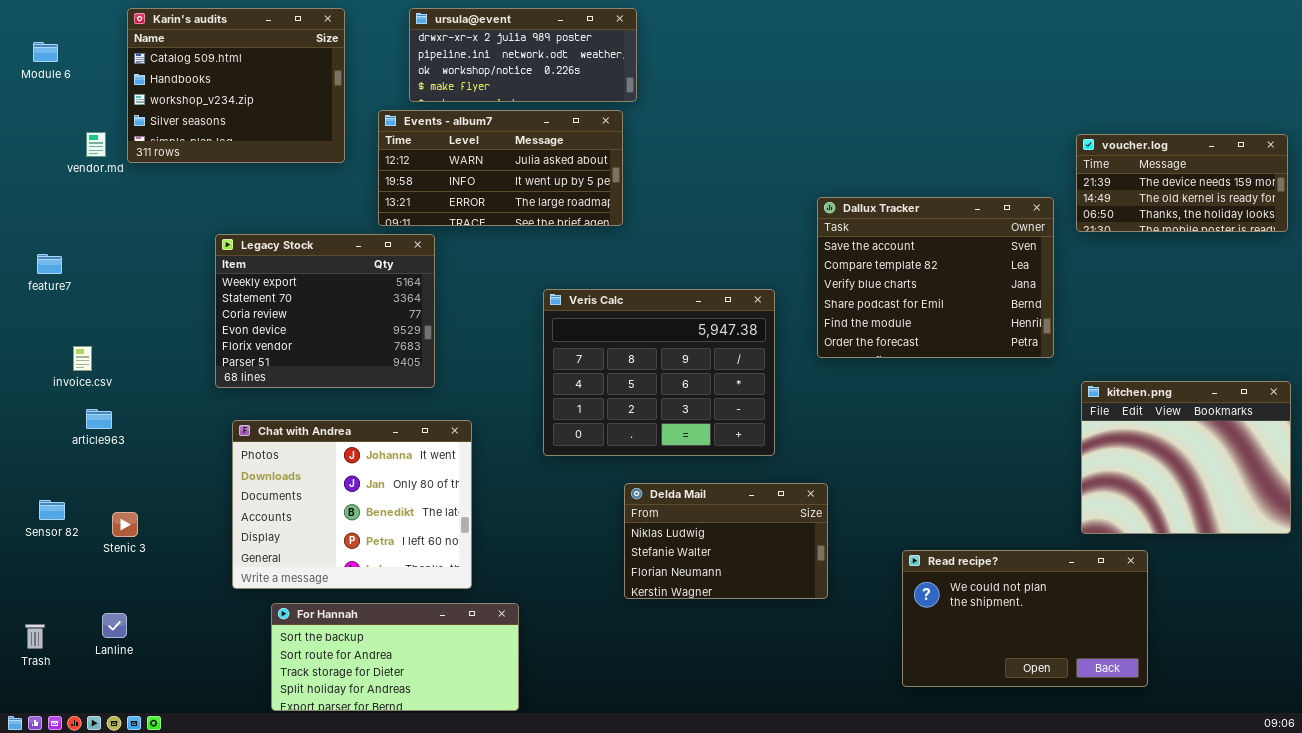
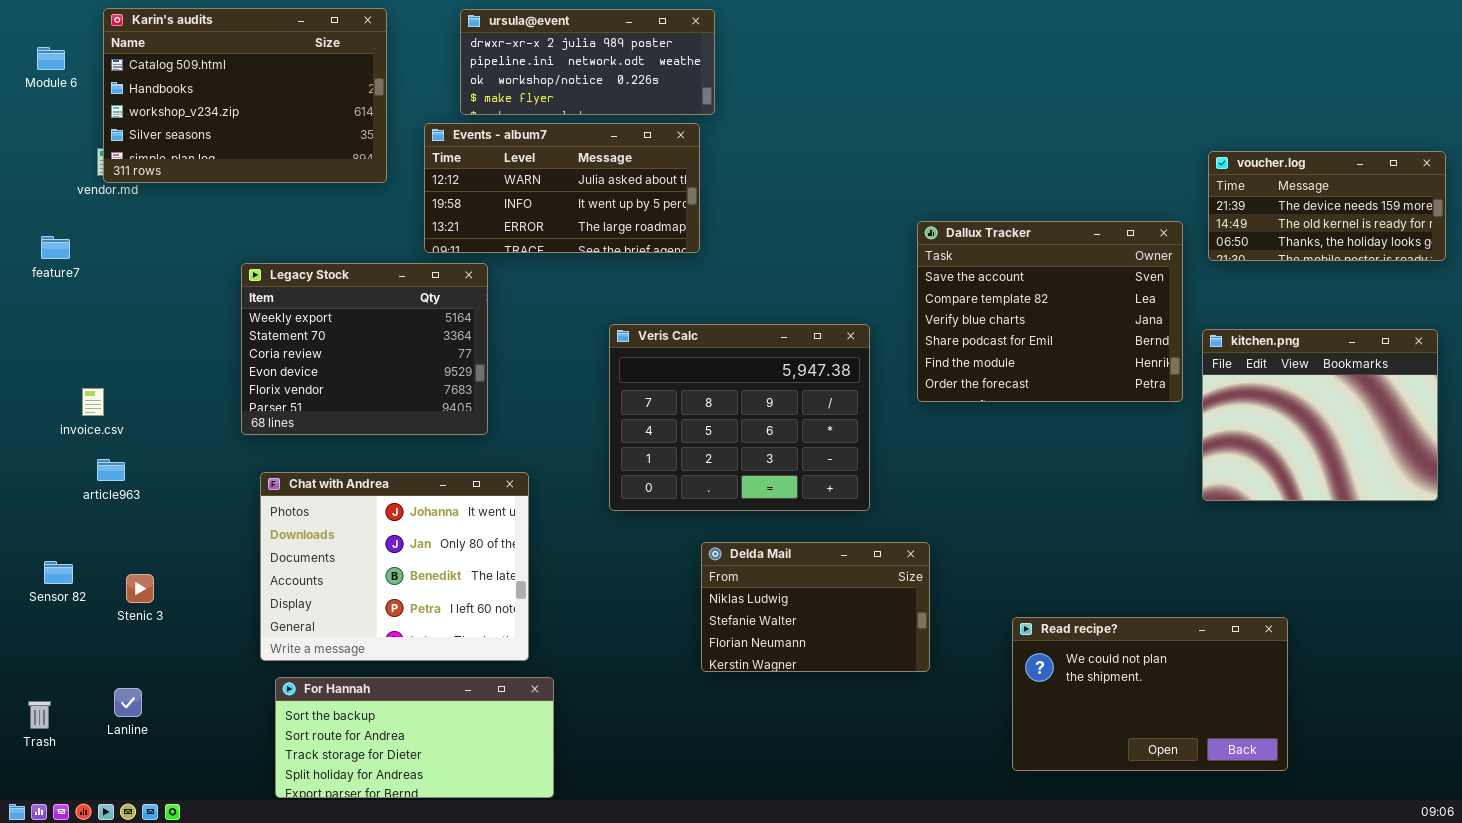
Karin's audits: [127,8,345,163] -> [103,8,387,183], resized
feature7: [37,254,62,274] -> [41,236,70,259], moved
kitchen.png: [1081,381,1291,534] -> [1202,329,1438,501], moved
For Hannah: [271,603,519,711] -> [275,677,554,798], moved

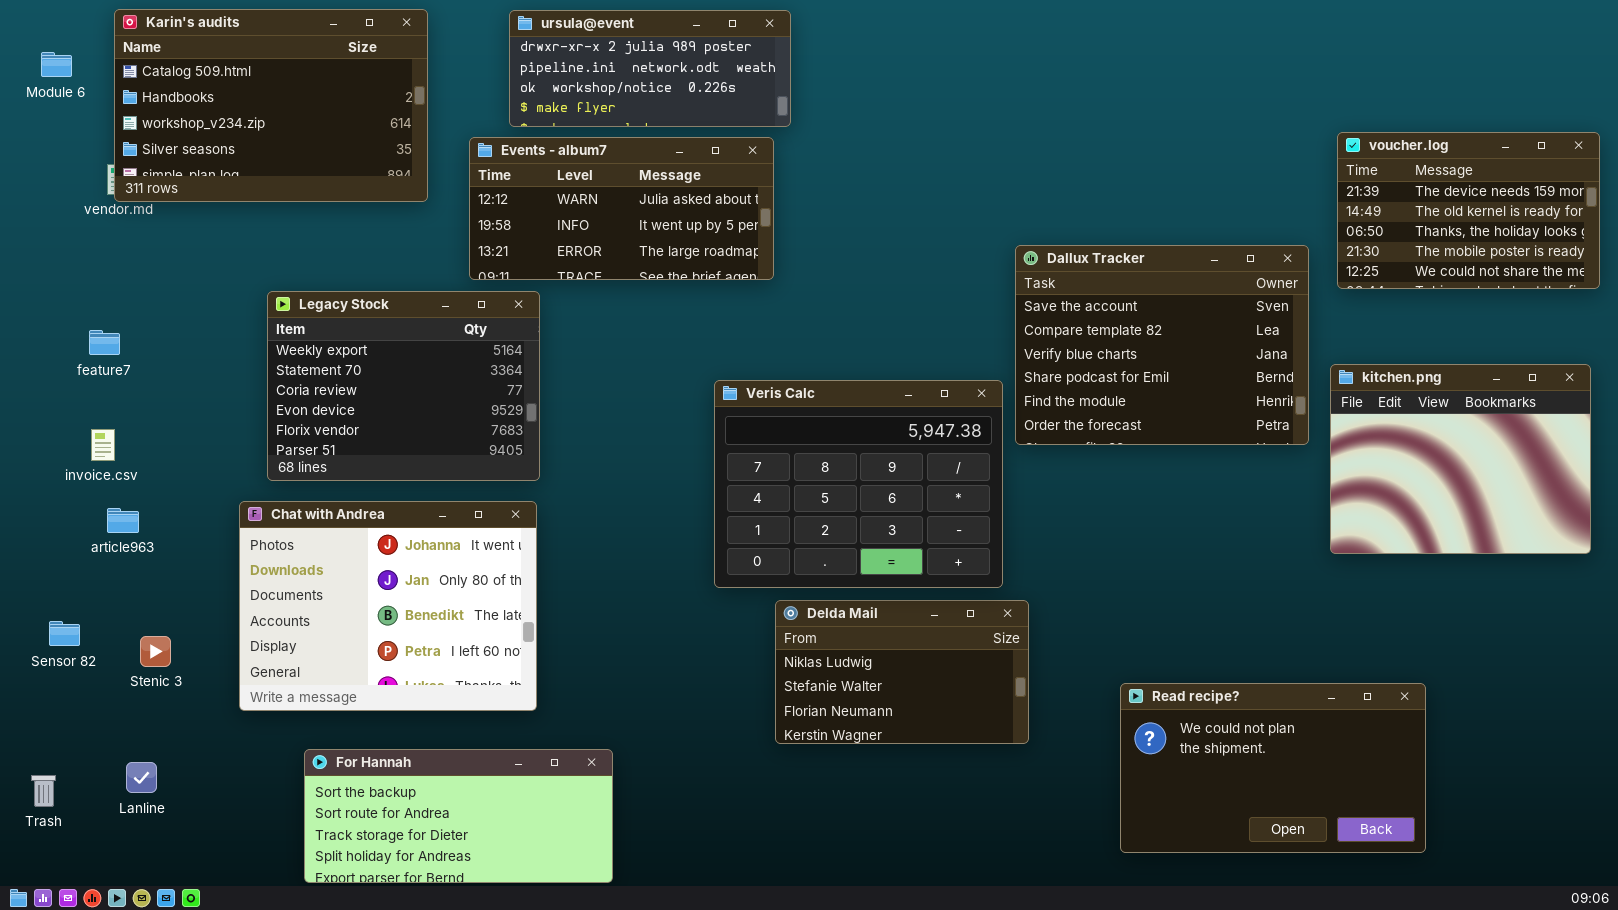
voucher.log: [1208,151,1446,261] -> [1337,132,1600,289], resized
feature7: [41,236,70,259] -> [89,330,120,355], moved
Veris Calc: [609,324,870,511] -> [714,380,1003,588], moved
Chat with Andrea: [260,472,529,661] -> [239,501,537,711], moved

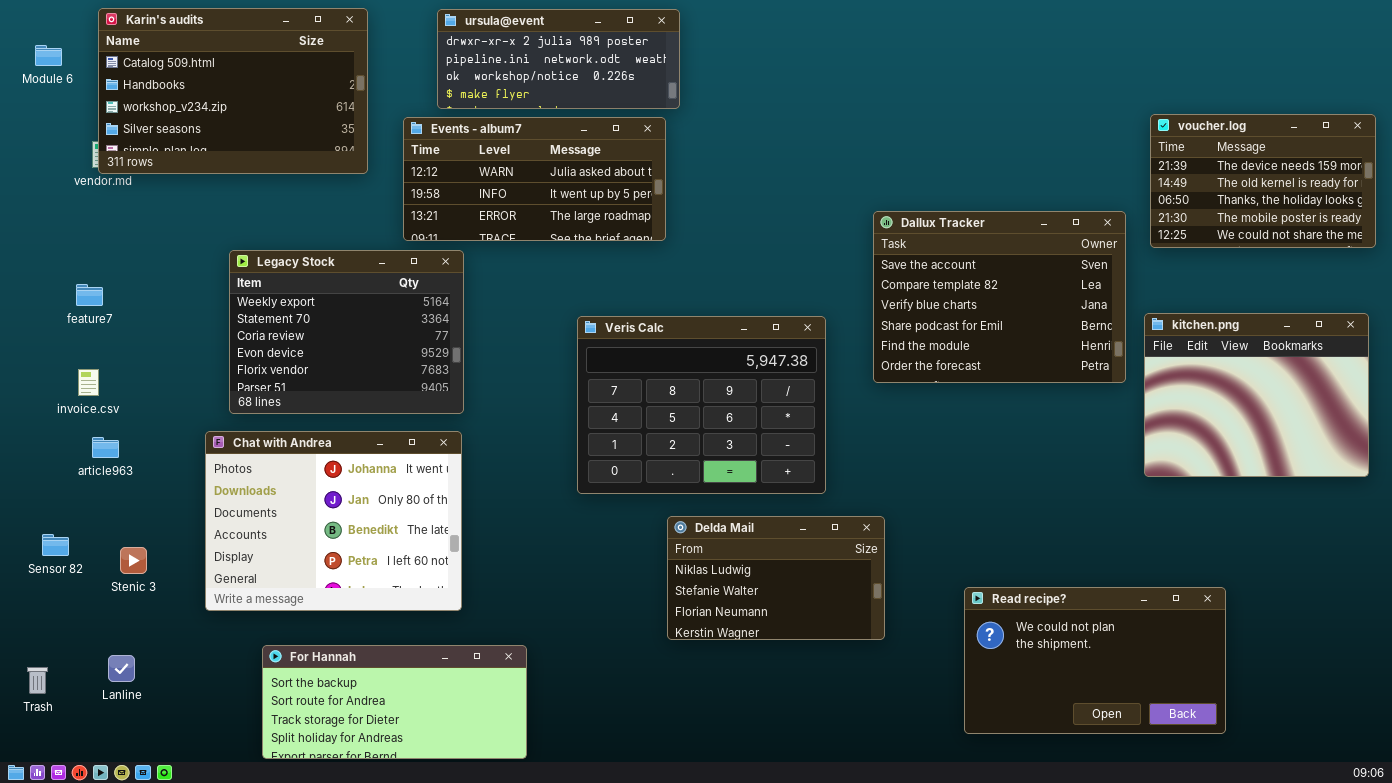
Veris Calc: [714,380,1003,588] -> [577,316,826,494], moved

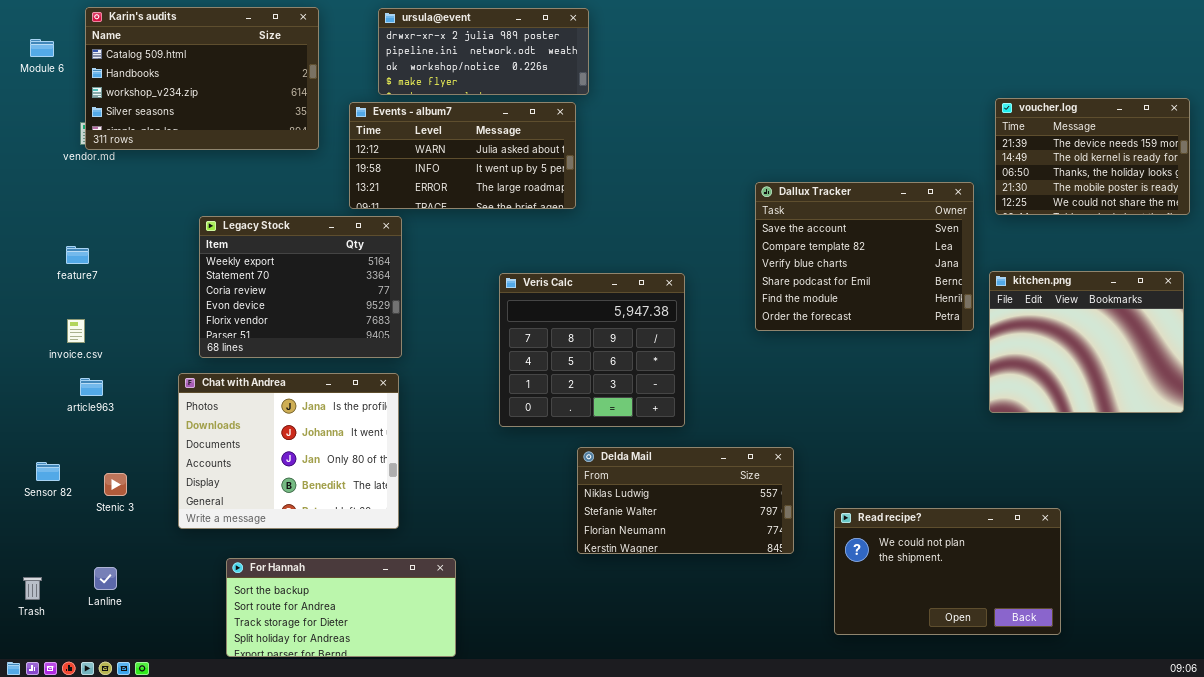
Veris Calc: [577,316,826,494] -> [499,273,685,427], resized
Chat with Andrea: [205,431,462,611] -> [178,373,399,529], scrolled up 1 row
Delda Mail: [667,516,885,640] -> [577,447,794,554], resized

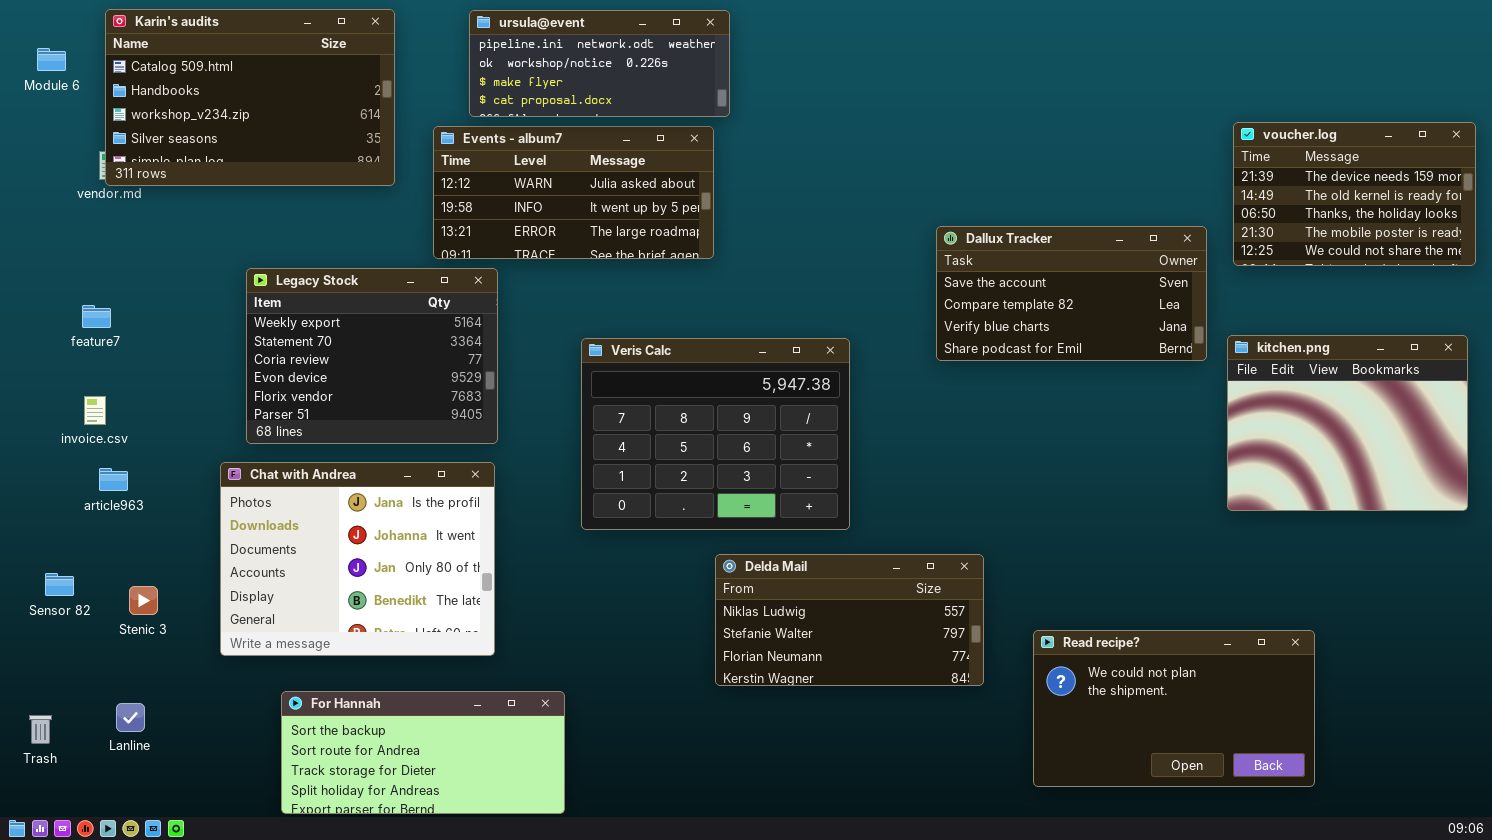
ursula@event: [378,8,589,95] -> [469,10,730,117], scrolled down 1 row
Dallux Tracker: [755,182,974,331] -> [936,226,1207,361], resized
Veris Calc: [499,273,685,427] -> [581,338,850,530], resized

